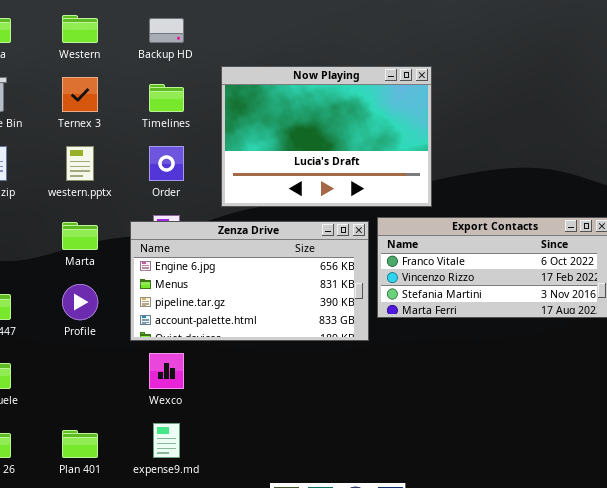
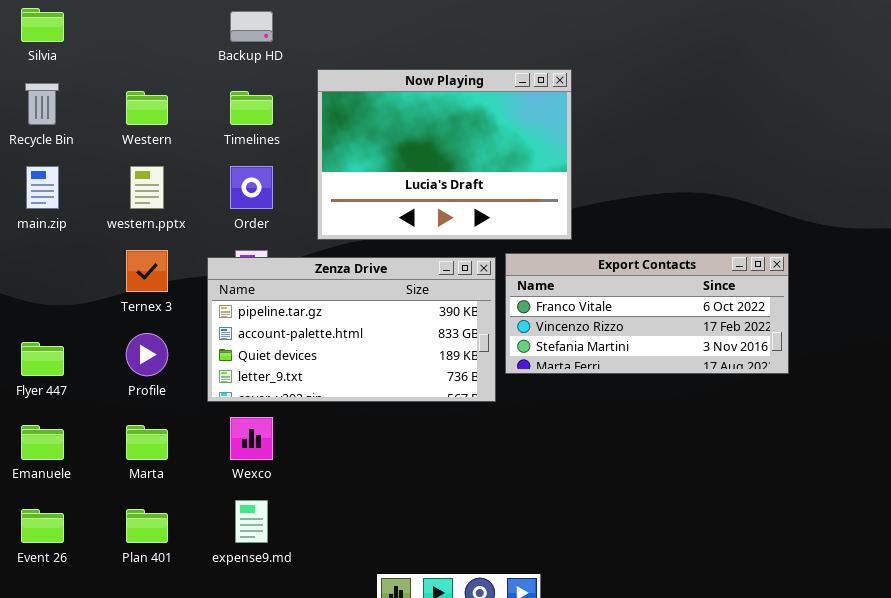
Western: [62,15,98,43] -> [126,91,168,125], moved
Ternex 3: [62,77,98,112] -> [126,250,168,292], moved
Zenza Drive: [130,221,369,341] -> [207,257,496,402], scrolled down 2 rows
Marta: [62,222,98,250] -> [126,425,168,460], moved

